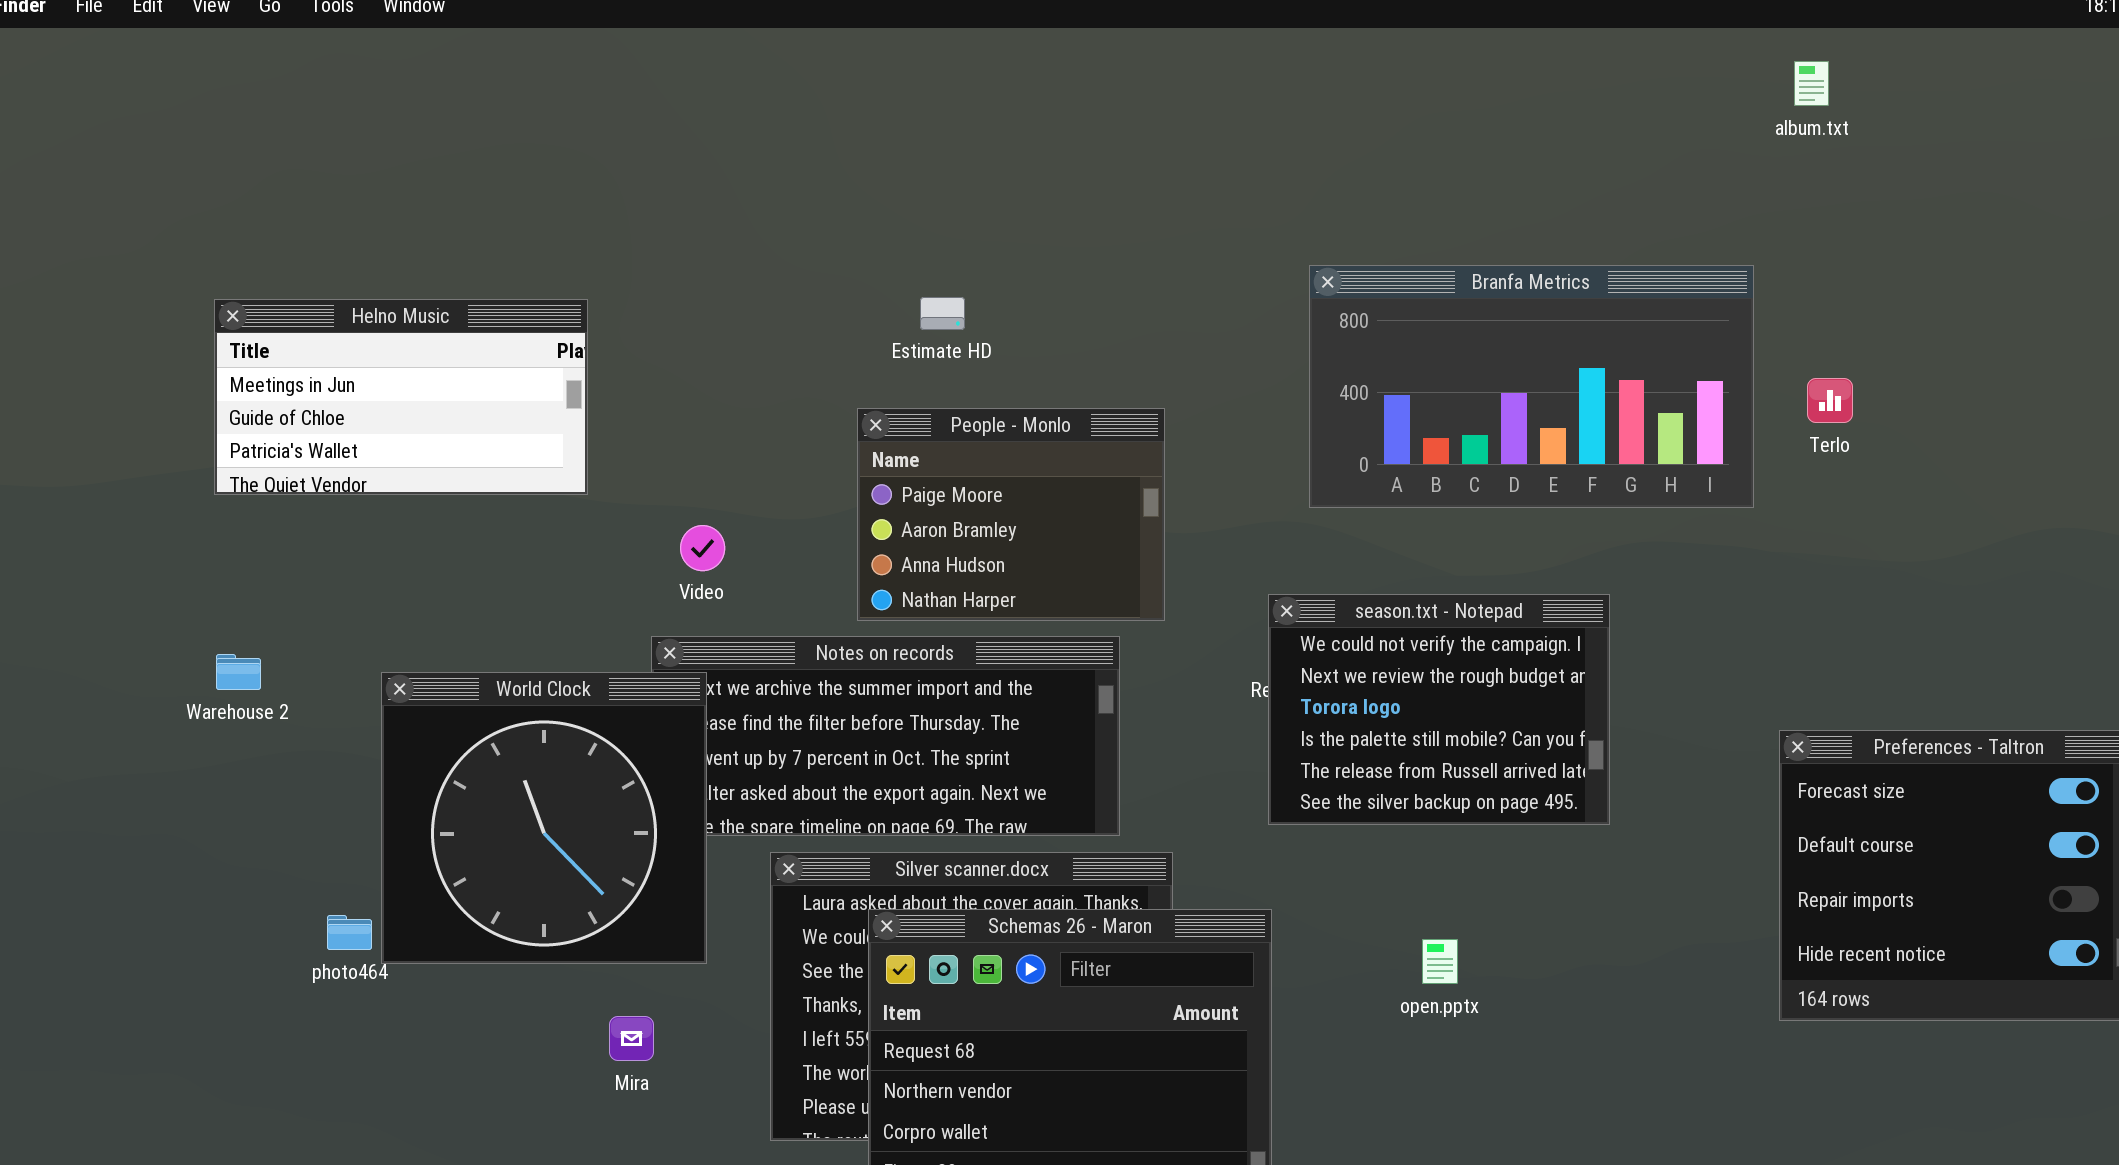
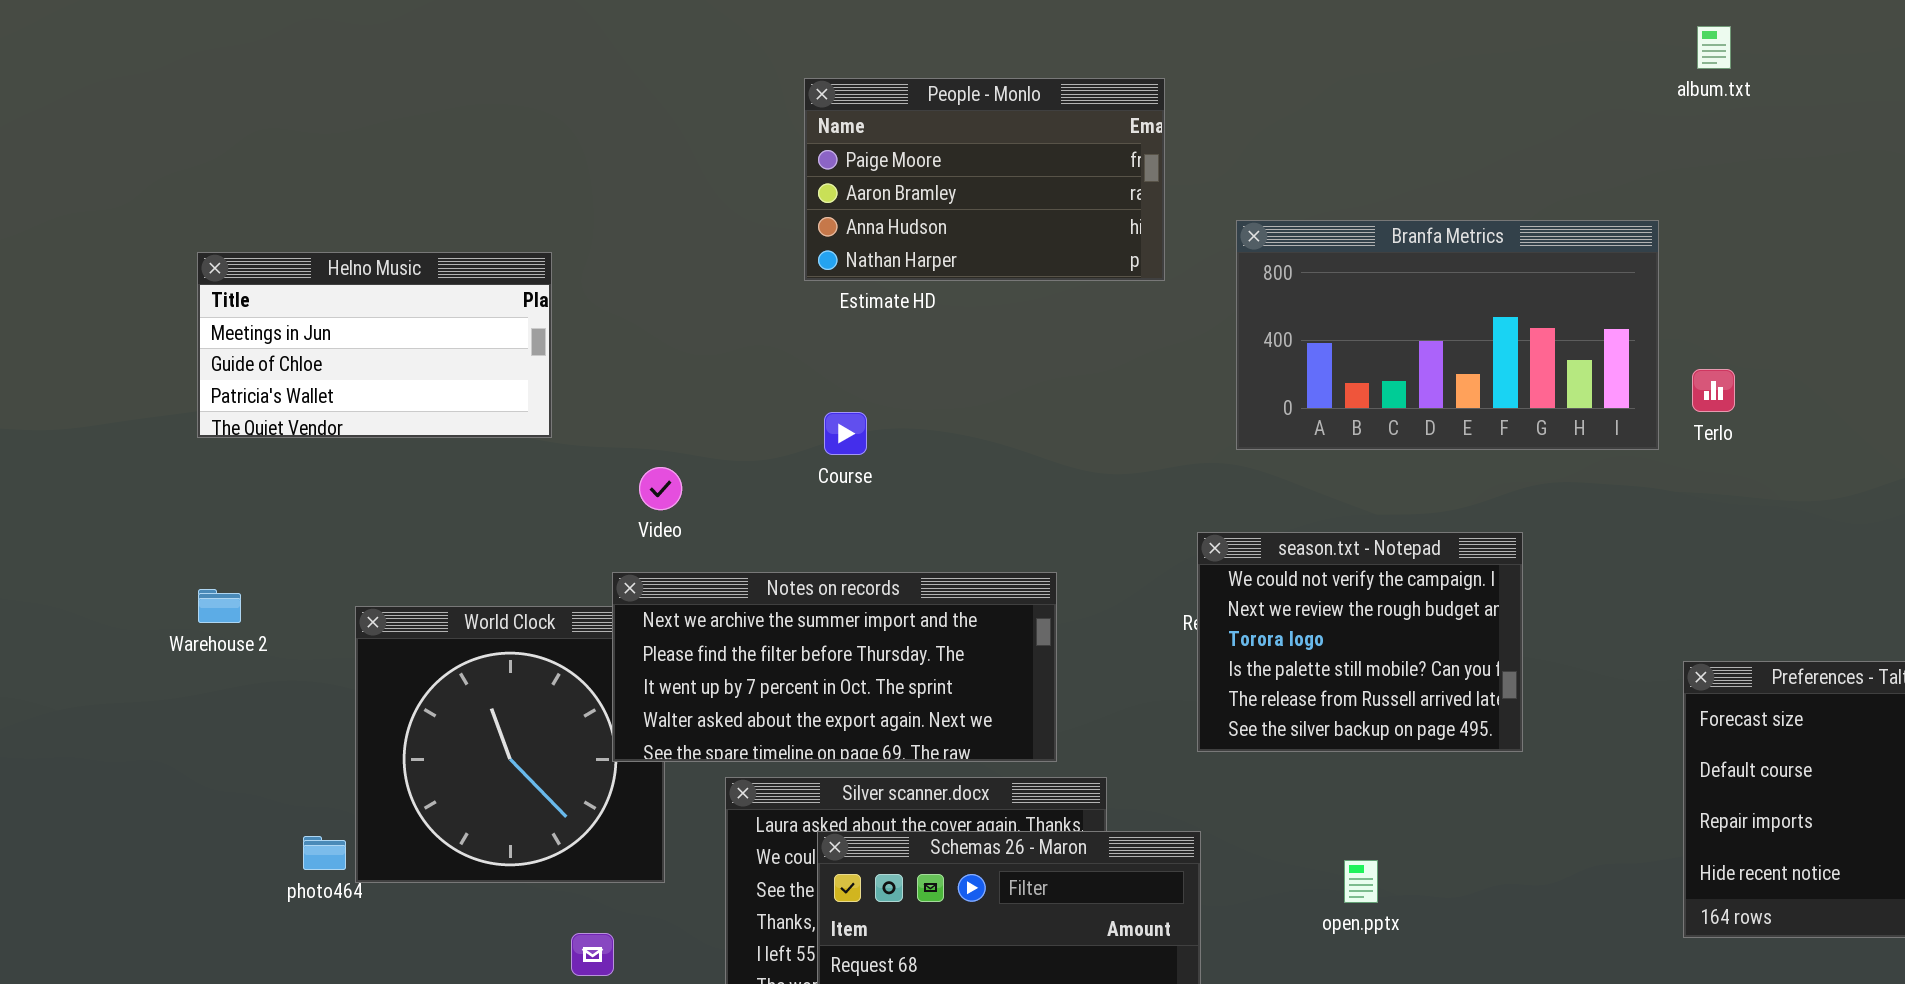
Terlo: [1807,378,1853,423] -> [1692,369,1735,412], moved
People - Monlo: [857,408,1165,621] -> [804,78,1165,281], moved, resized
Notes on records: [651,636,1120,836] -> [612,572,1057,762], raised

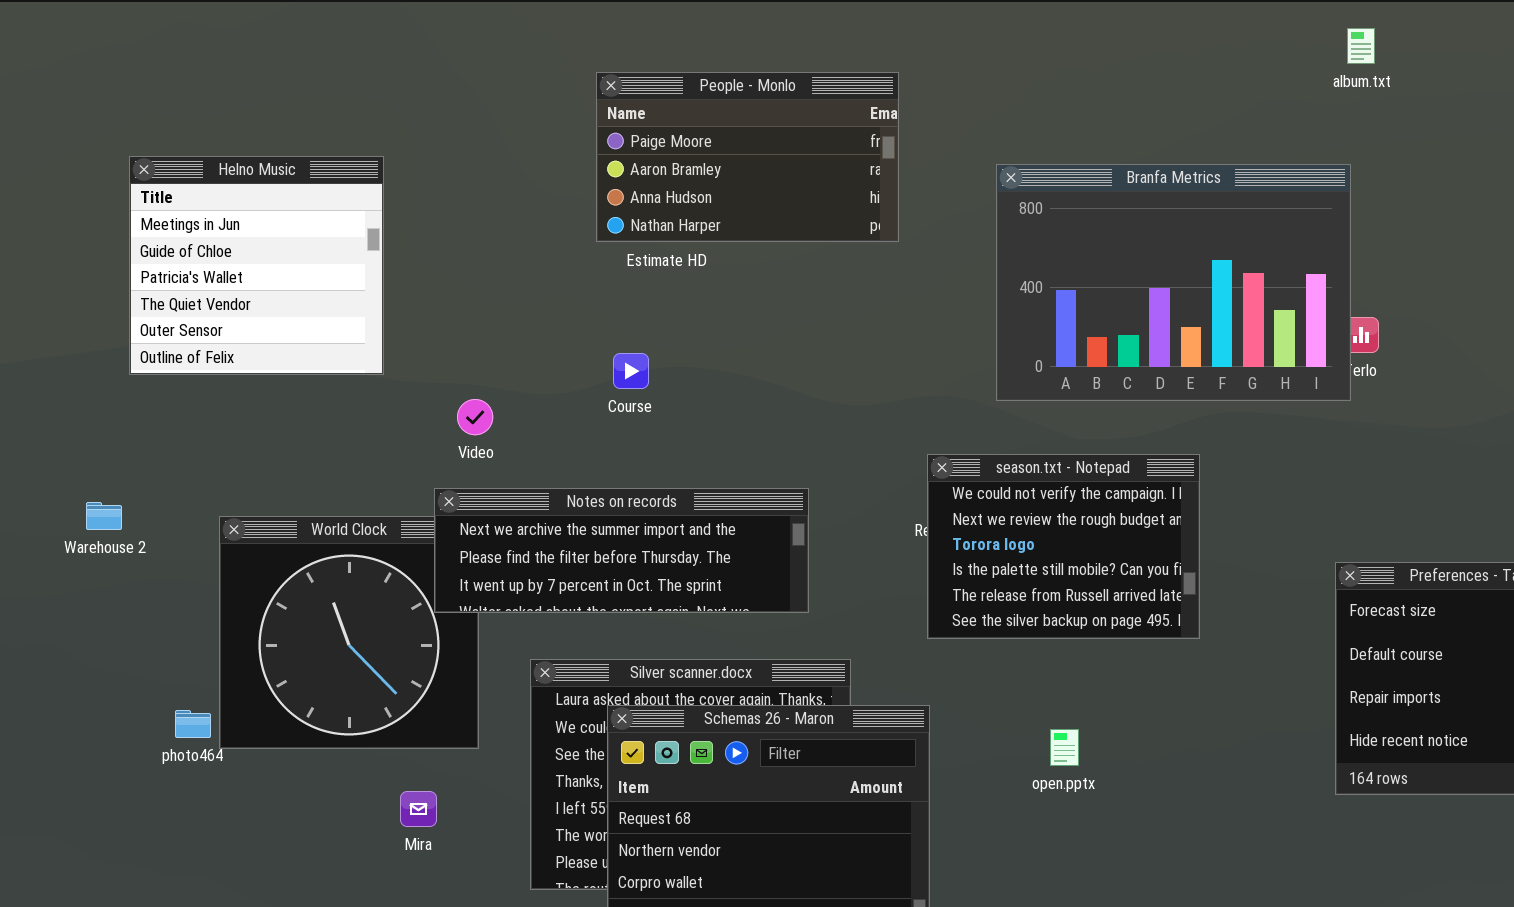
Branfa Metrics: [1236,220,1659,450] -> [996,164,1351,401], moved, resized
Helno Music: [197,252,552,438] -> [129,156,384,375], resized
Notes on records: [612,572,1057,762] -> [434,488,809,613], resized

